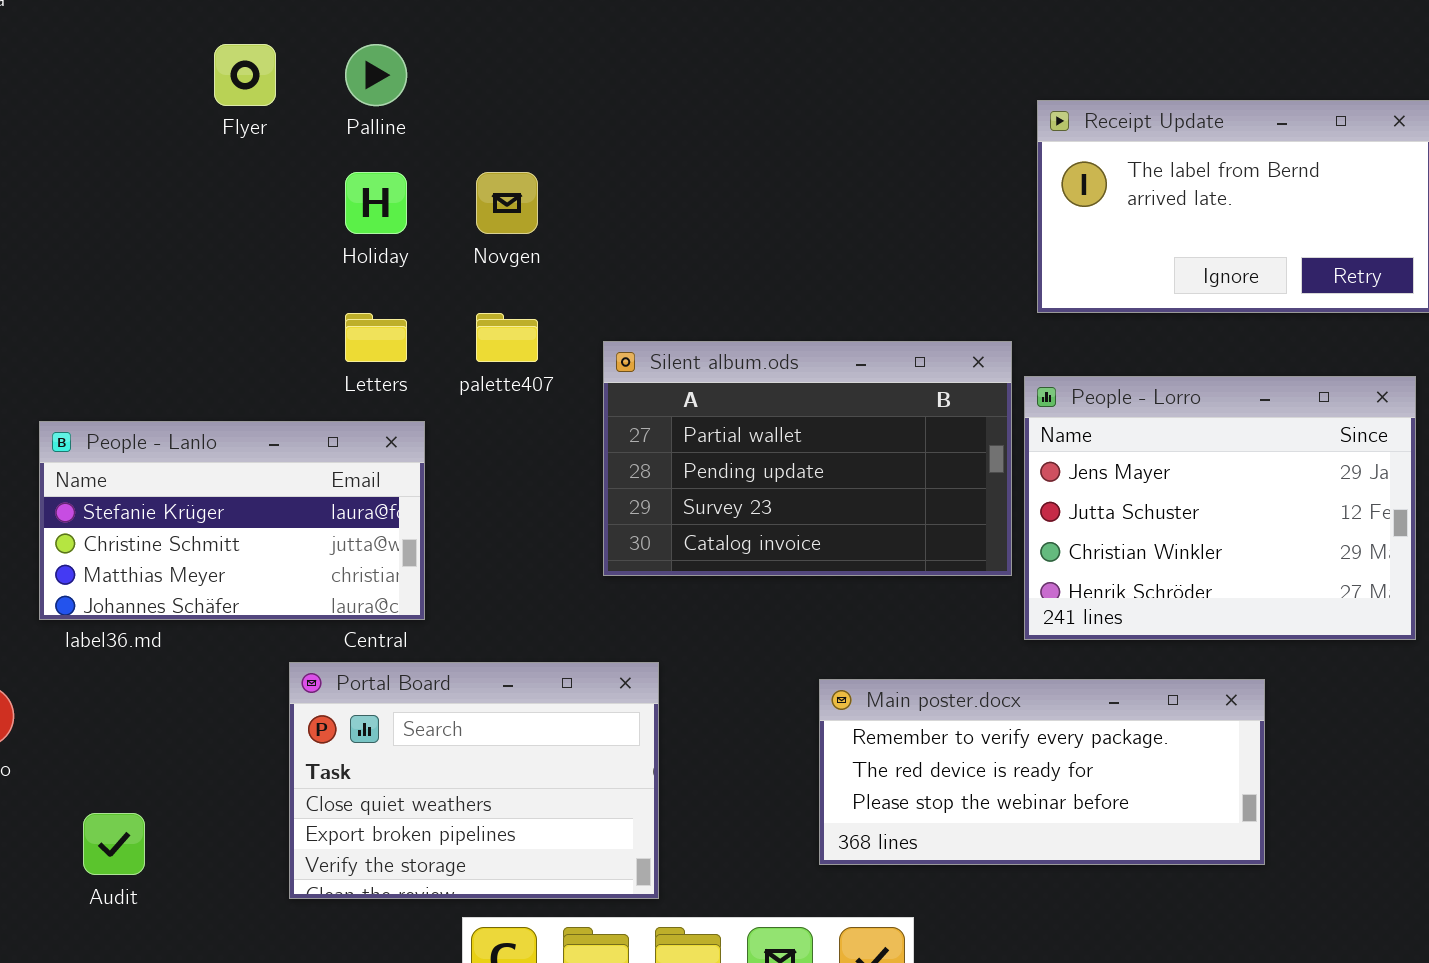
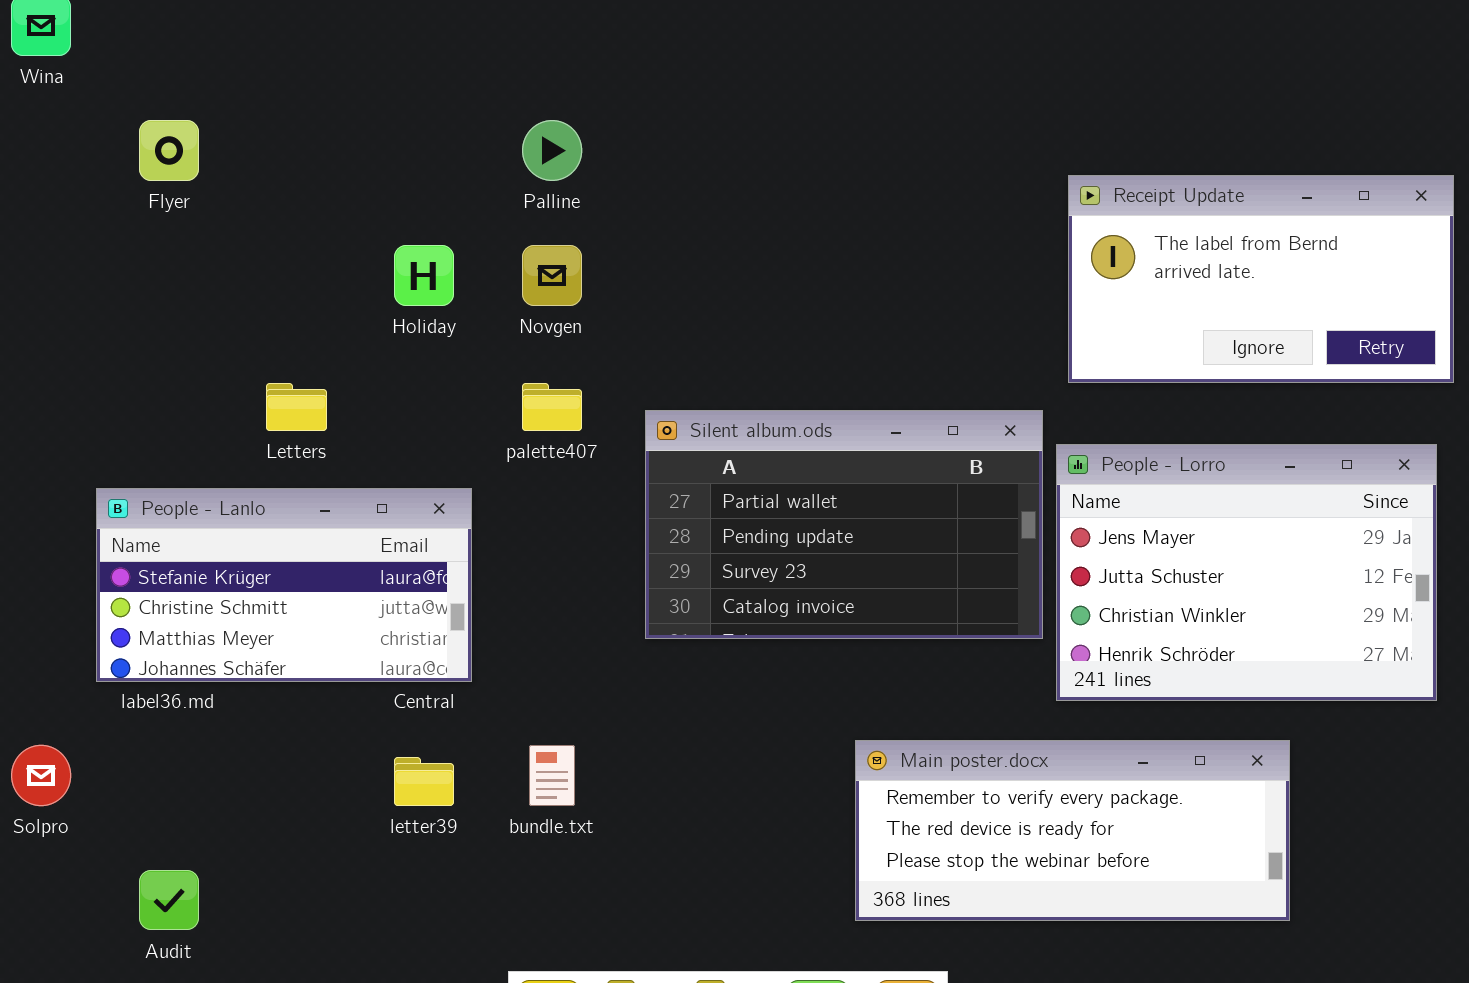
Flyer: [214,44,276,106] -> [139,120,199,181], moved
Palline: [345,44,407,106] -> [522,120,582,181], moved
Letters: [345,313,407,362] -> [266,383,327,431], moved
Portal Board: [289,662,659,899] -> none, closed

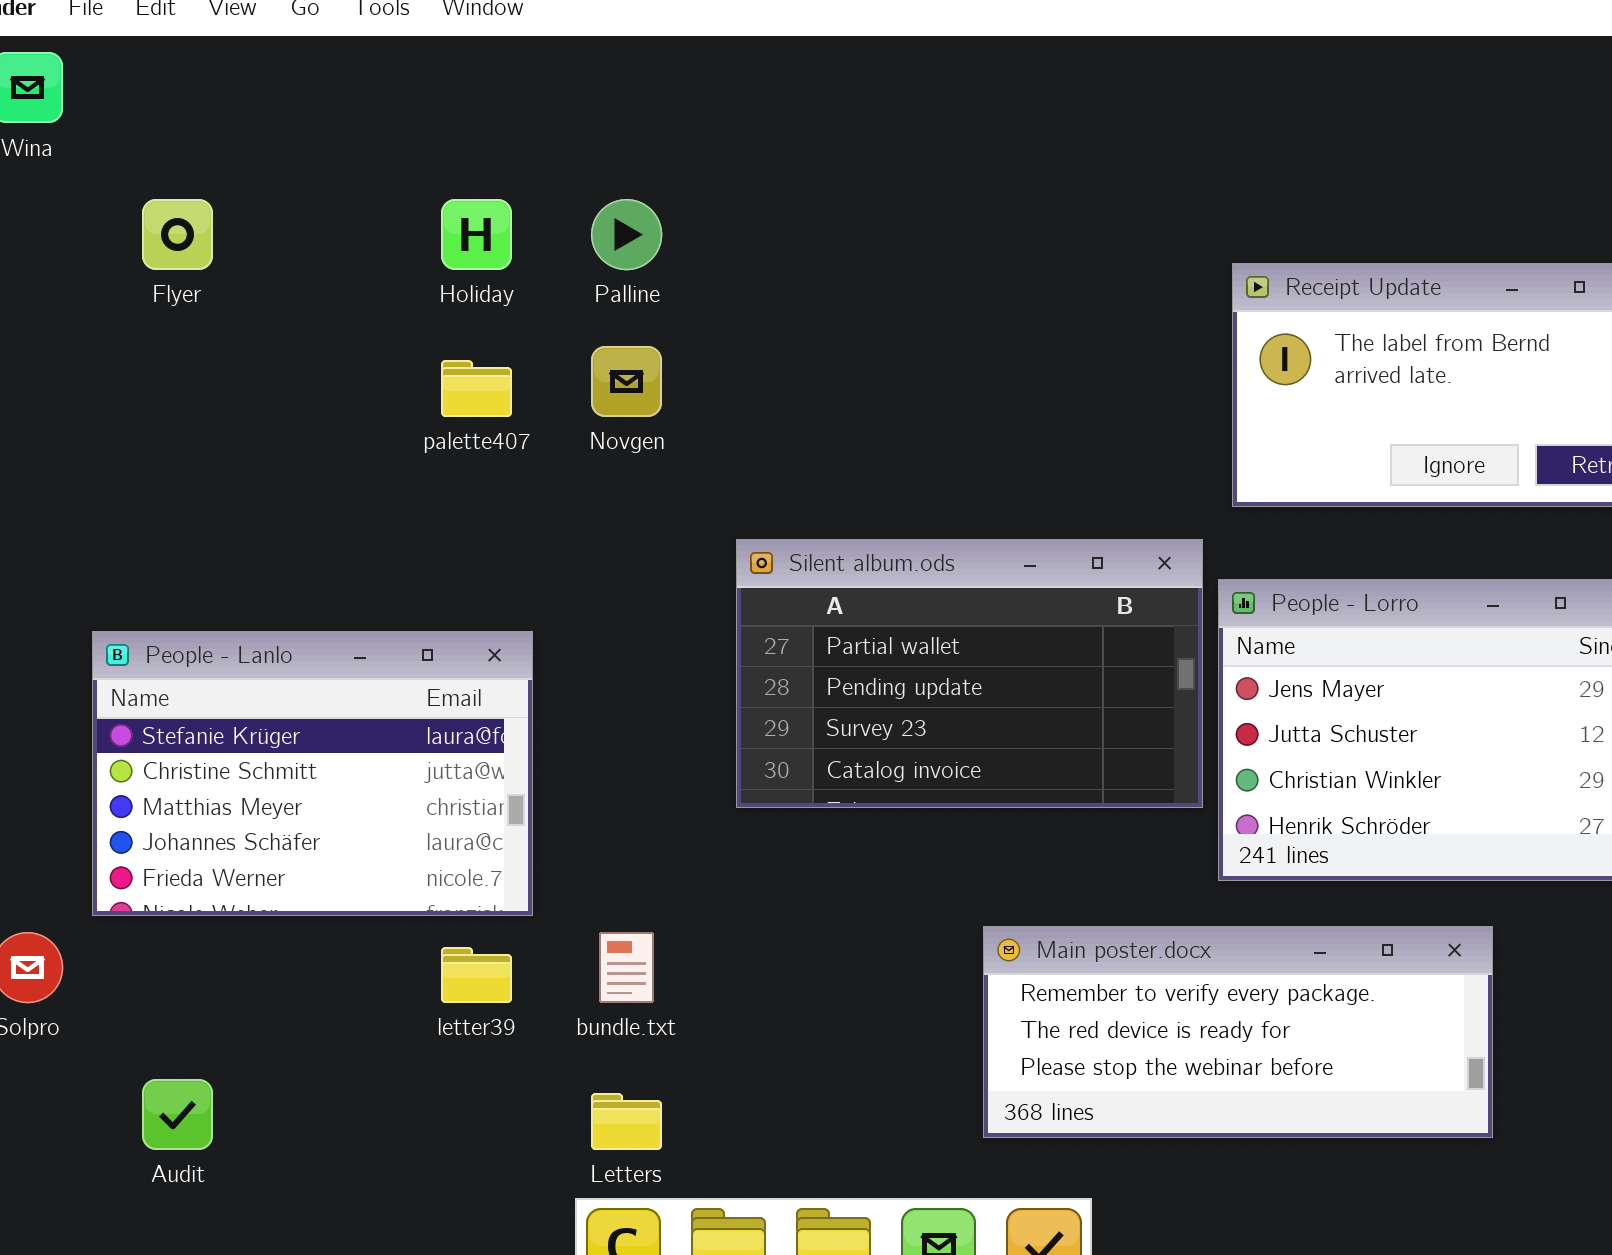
Holiday: [394,245,454,306] -> [441,199,512,270], moved
Letters: [266,383,327,431] -> [591,1093,662,1150], moved
palette407: [522,383,582,431] -> [441,360,512,417], moved
People - Lanlo: [96,488,472,682] -> [92,631,533,916], resized

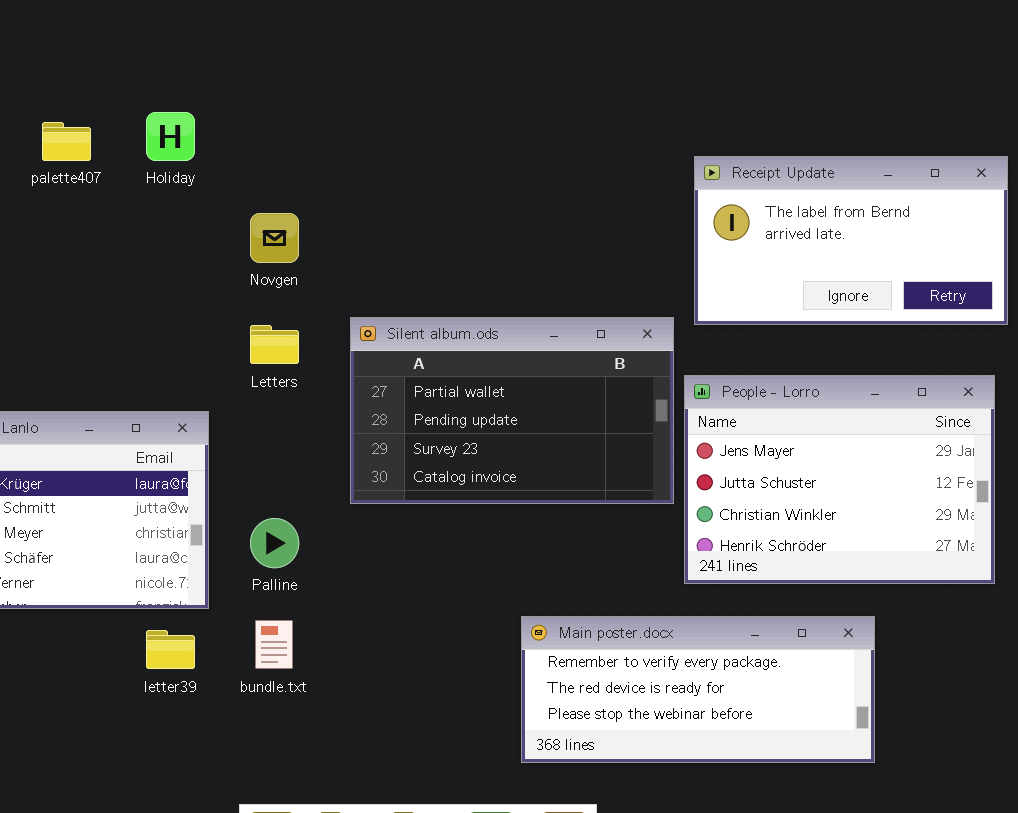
Palline: [591,199,662,270] -> [250,518,299,568], moved
palette407: [441,360,512,417] -> [42,122,91,161], moved
Silent album.ods: [736,539,1203,808] -> [350,317,674,504], moved
Letters: [591,1093,662,1150] -> [250,325,299,364], moved

